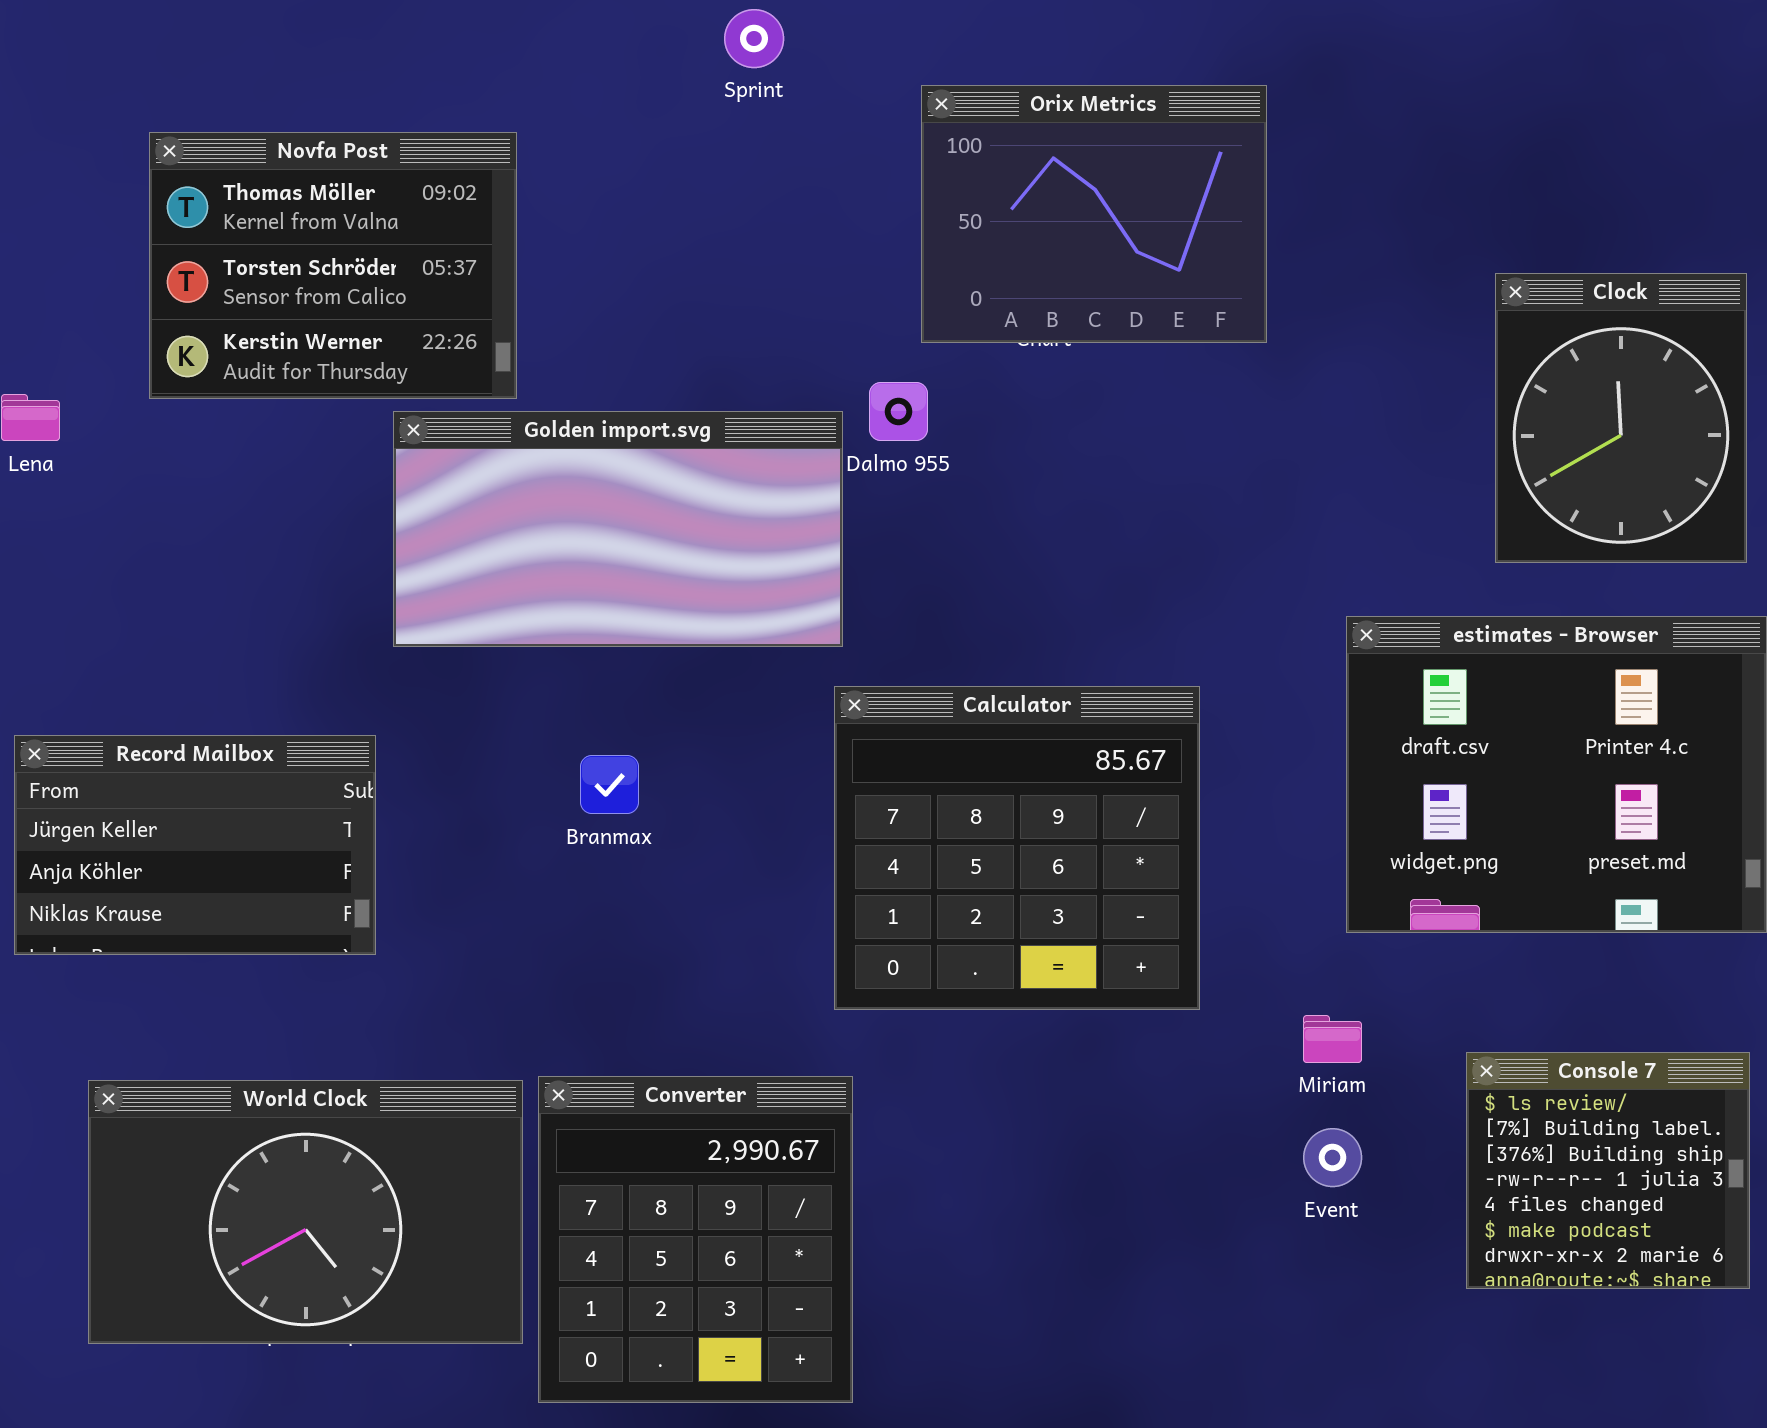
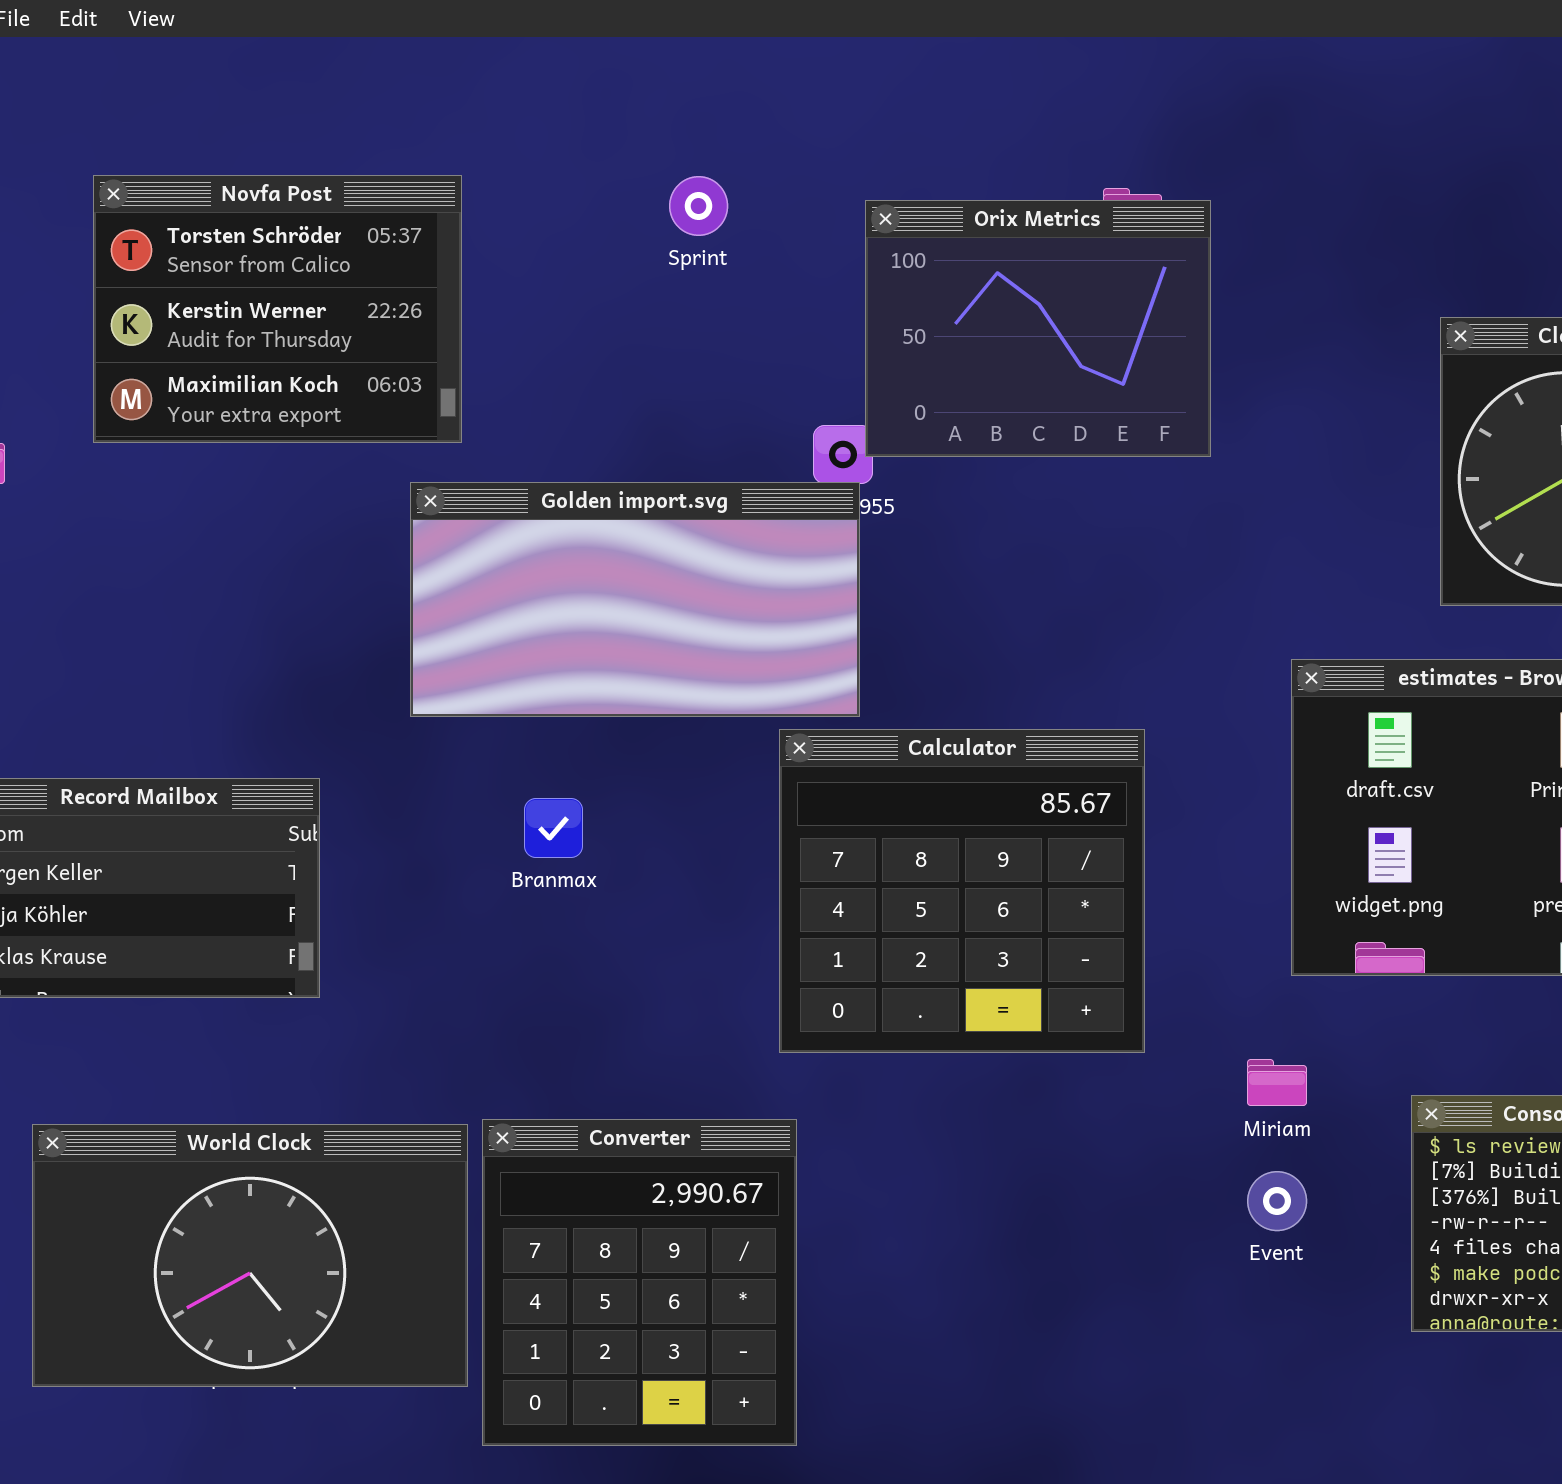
Sprint: [724,9,784,68] -> [669,176,728,236], moved
Orix Metrics: [921,85,1267,343] -> [865,200,1211,457], moved
Novfa Post: [149,132,517,399] -> [93,175,462,443], scrolled down 1 row
Golden import.svg: [393,411,843,647] -> [410,482,860,717], moved

